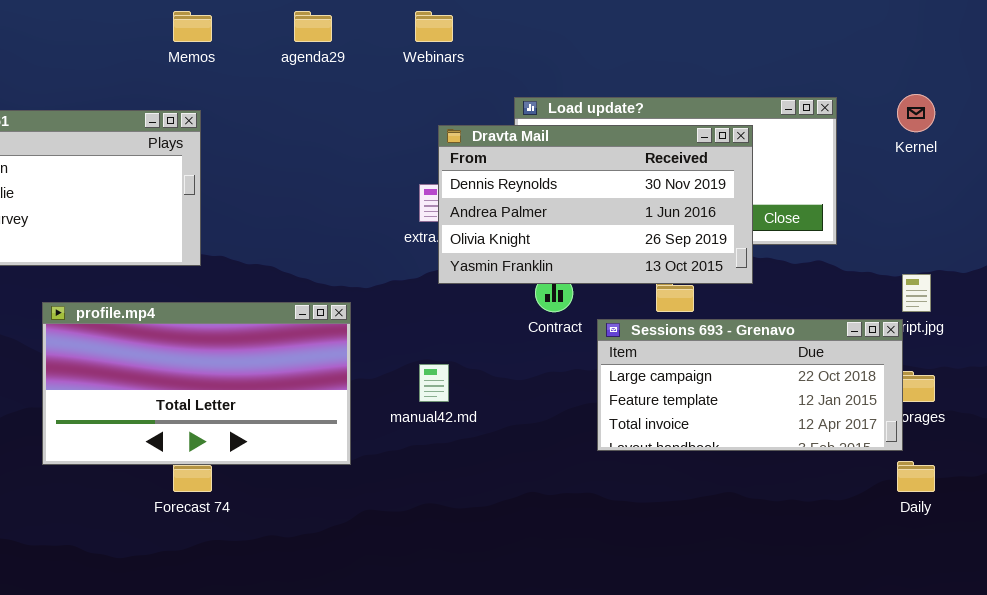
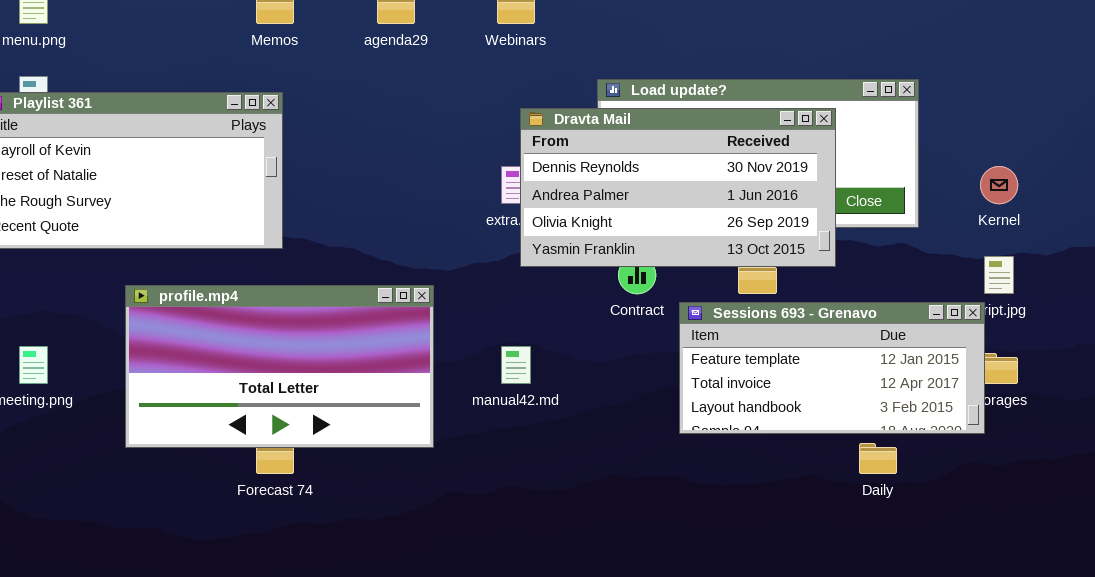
Kernel: [897,94,935,132] -> [980,166,1018,204], moved
Sessions 693 - Grenavo: [597,319,903,451] -> [679,302,985,434], scrolled down 1 row
Daily: [897,461,935,492] -> [859,443,897,474], moved

